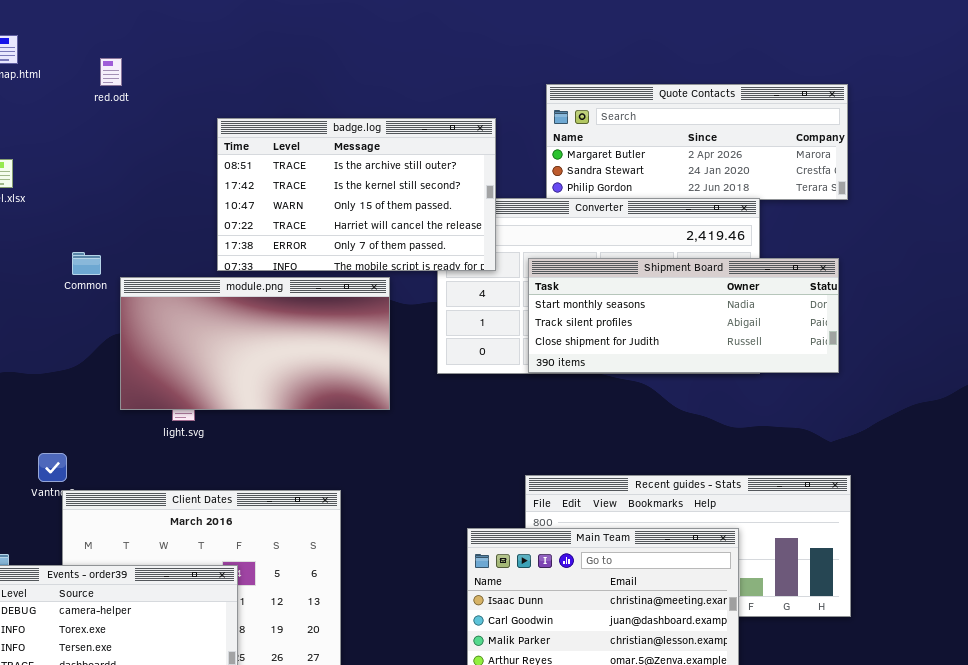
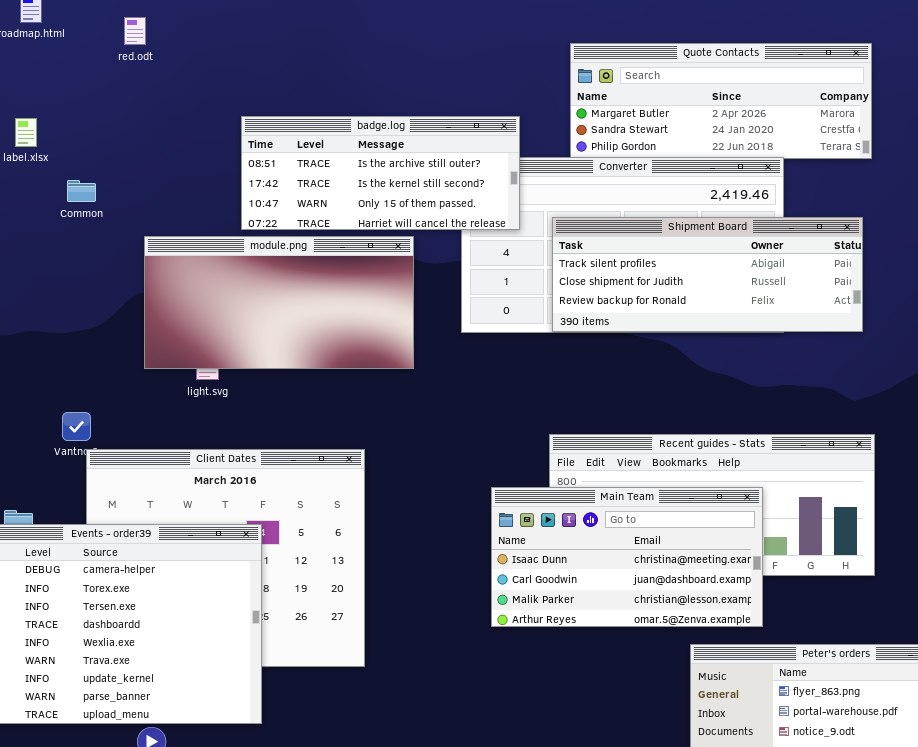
badge.log: [217,118,496,271] -> [241,116,520,230], resized
Common: [72,252,101,275] -> [67,180,96,202], moved
Shipment Board: [528,258,839,373] -> [552,217,863,332], scrolled down 1 row

